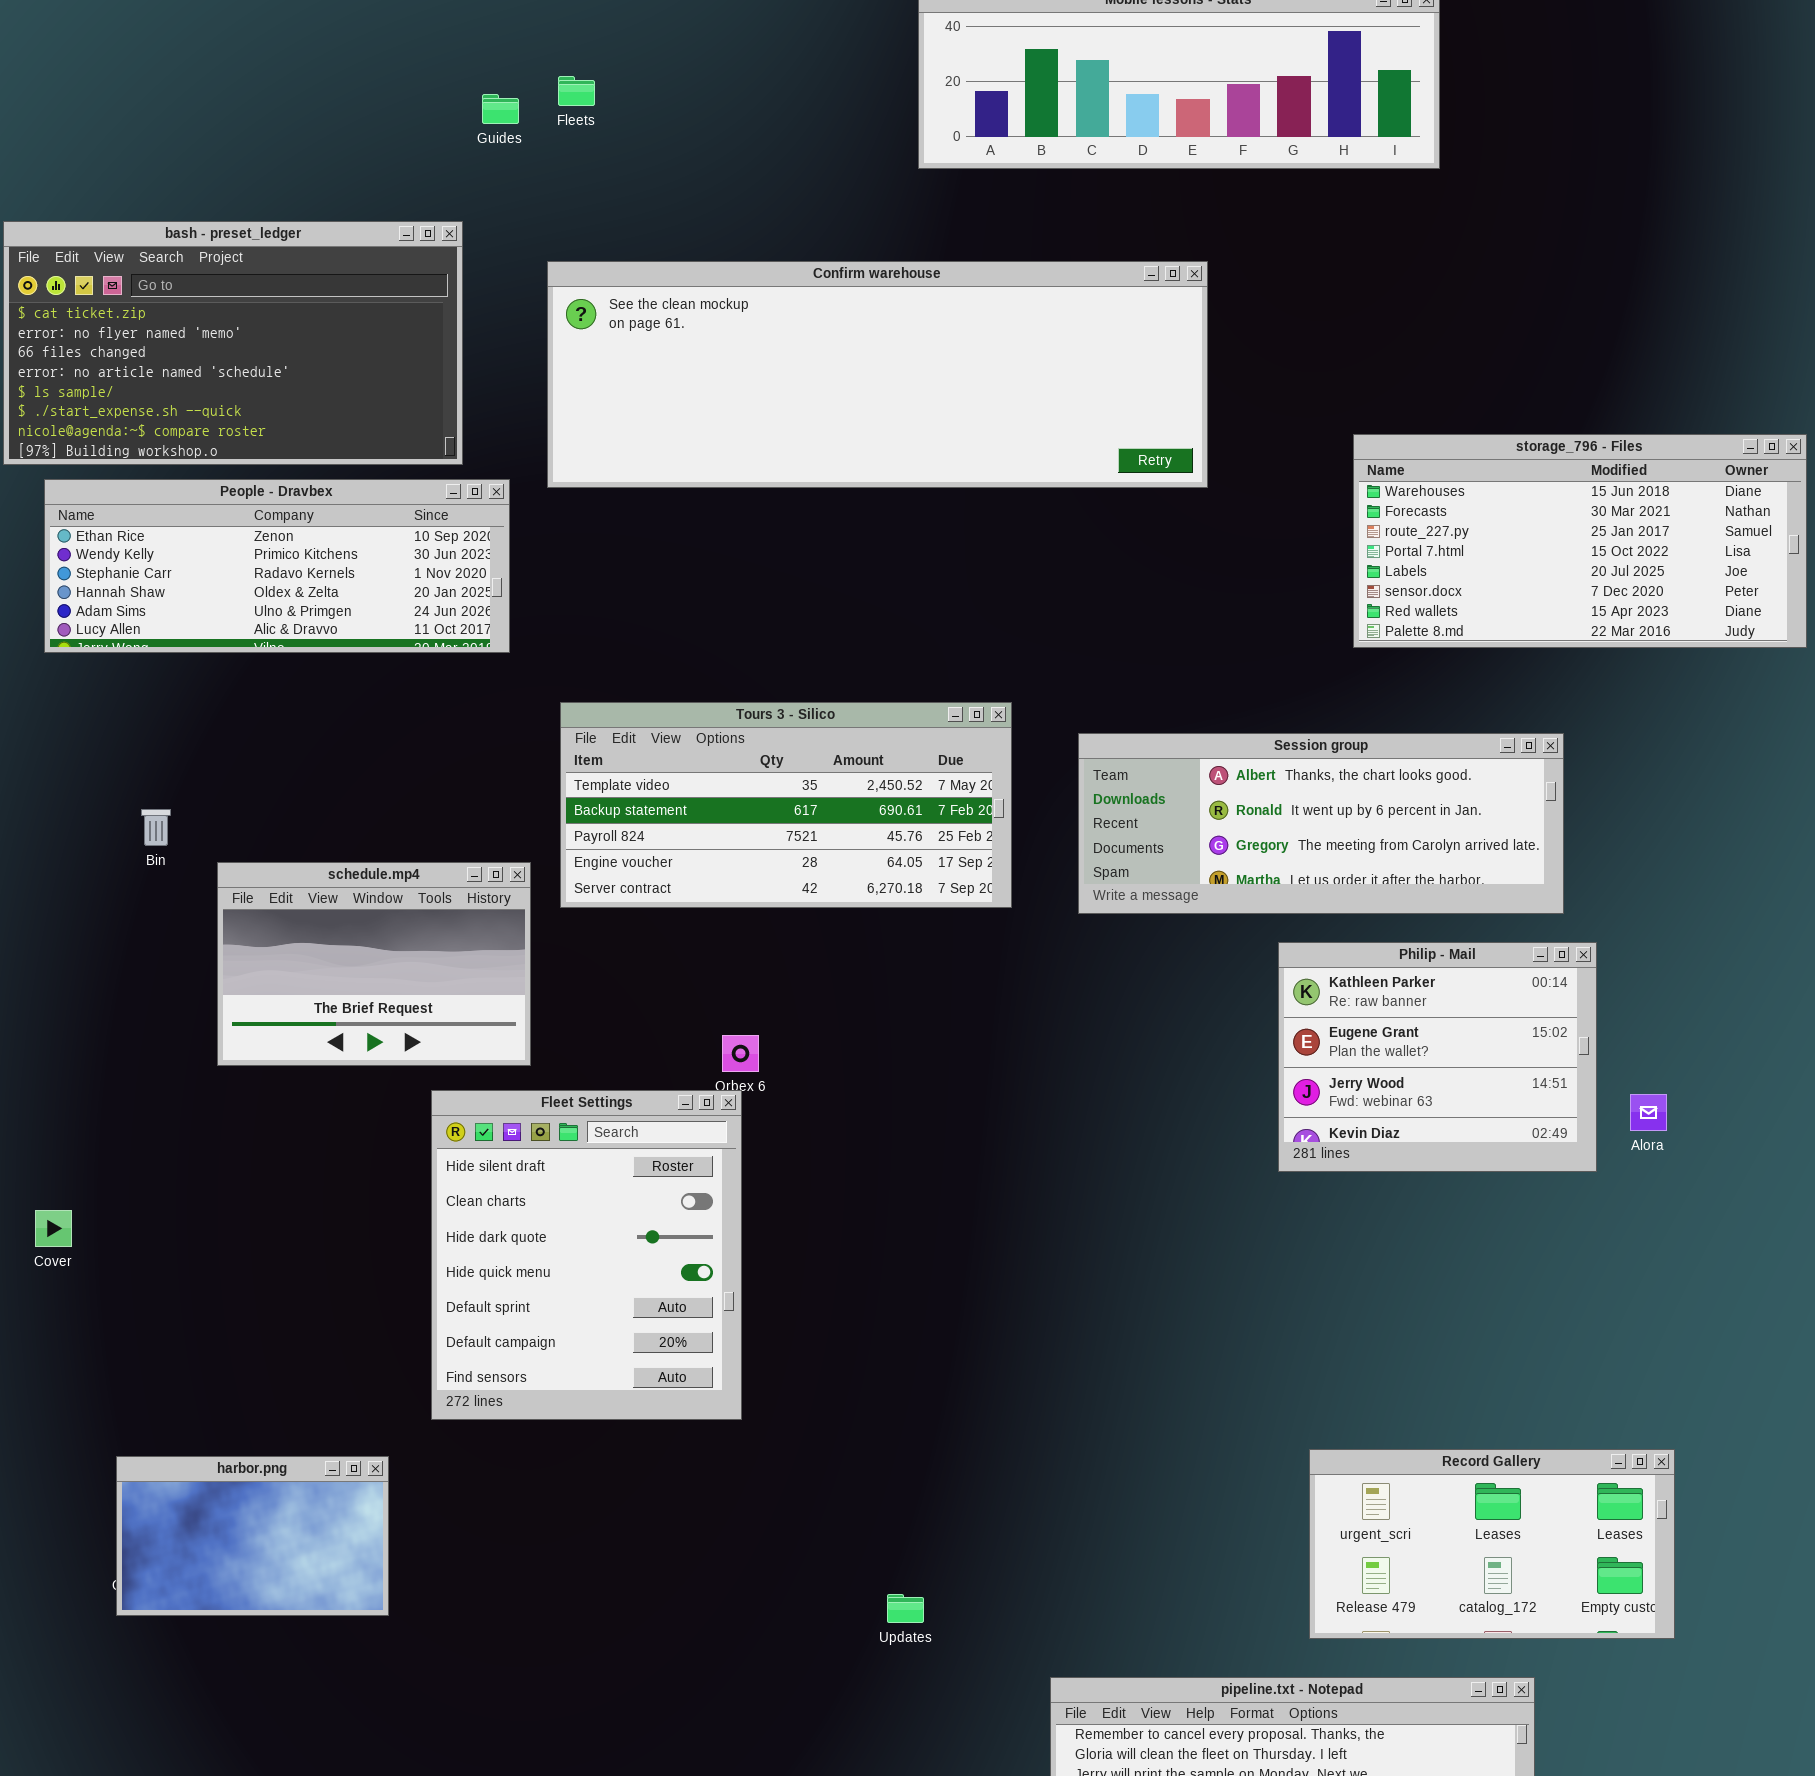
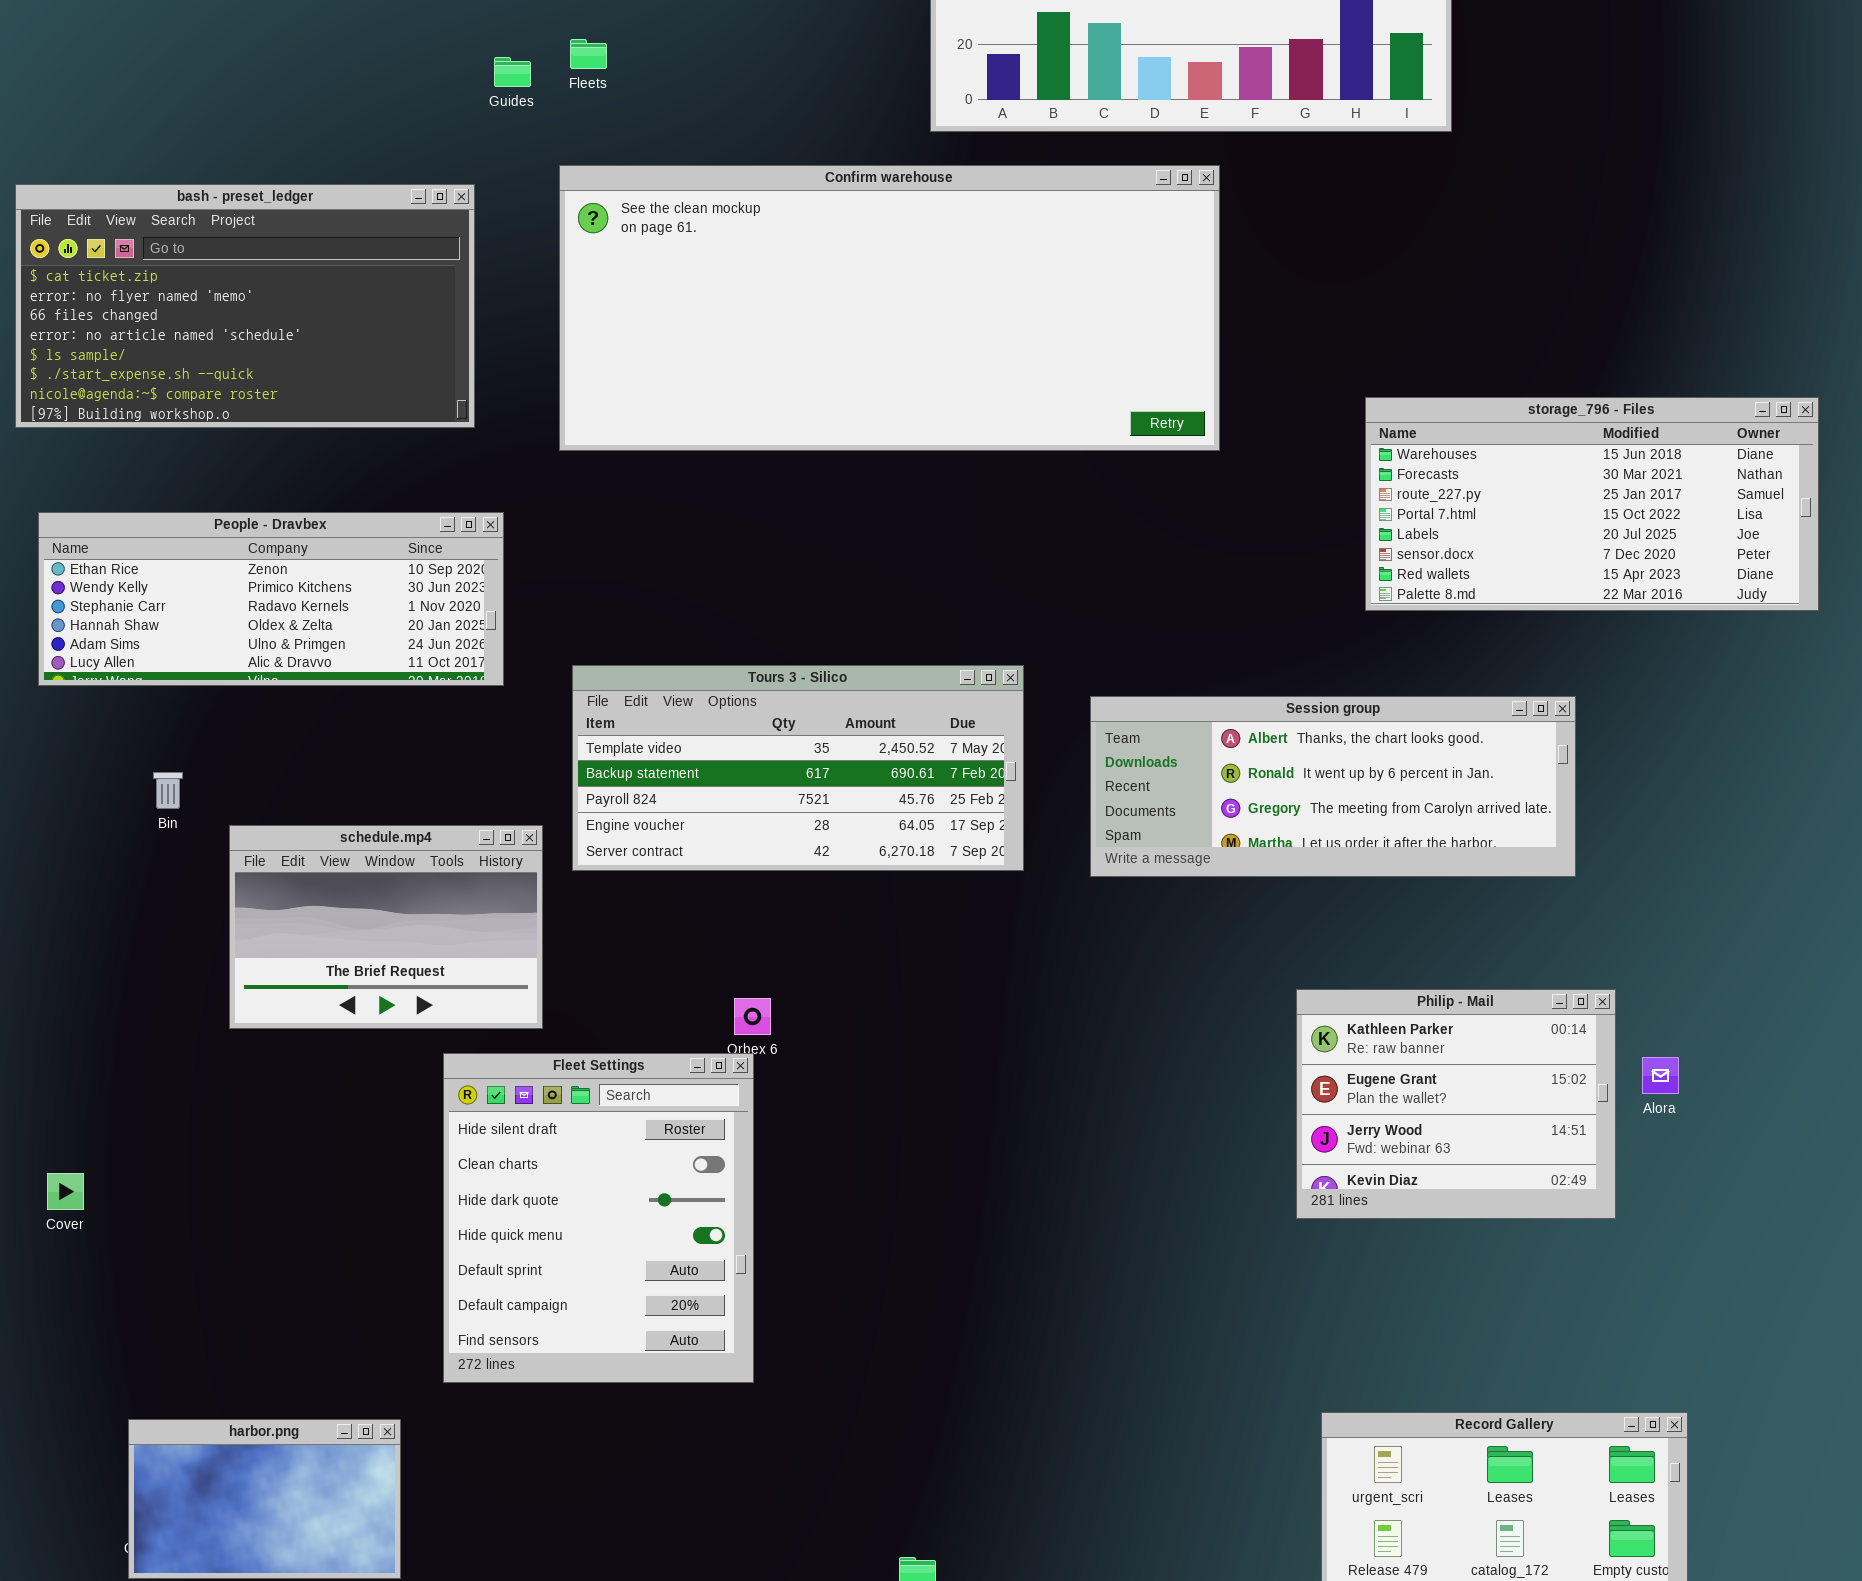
Confirm warehouse: [547,261,1208,488] -> [559,165,1220,451], resized
People - Dravbex: [44,479,510,653] -> [38,512,504,686], moved
Philip - Mail: [1278,942,1597,1172] -> [1296,989,1616,1219], moved

